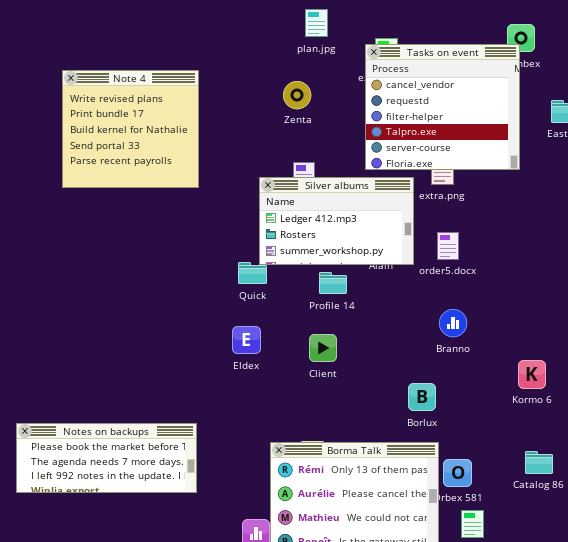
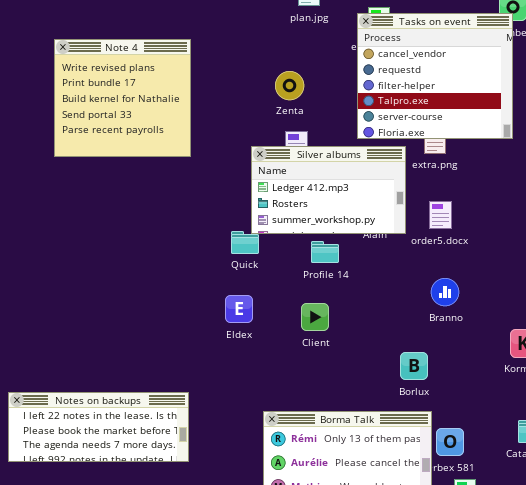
Zenta: [283,81,311,109] -> [275,71,304,100], moved
Notes on backups: [16,423,197,493] -> [8,392,189,462], scrolled up 1 row

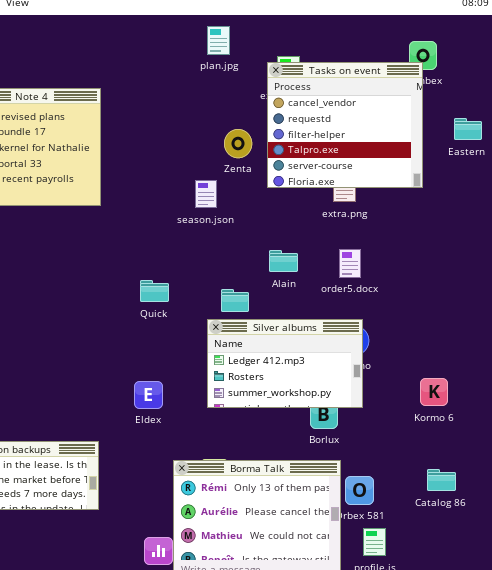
Zenta: [275,71,304,100] -> [224,129,252,158], moved
Silver albums: [251,146,406,234] -> [207,319,363,408], moved
Eldex: [225,295,253,323] -> [134,381,163,409], moved

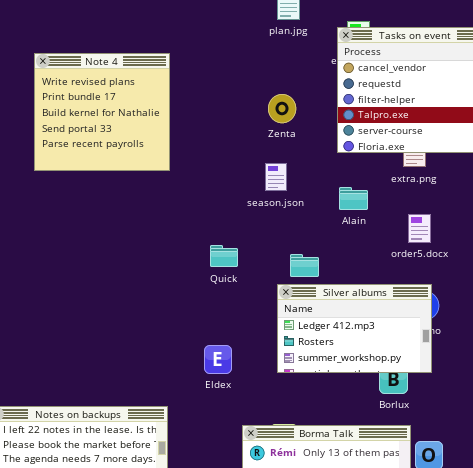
Zenta: [224,129,252,158] -> [268,94,296,123], moved
season.json: [195,180,217,208] -> [265,163,287,191], moved
Alain: [269,250,298,272] -> [339,187,368,210], moved

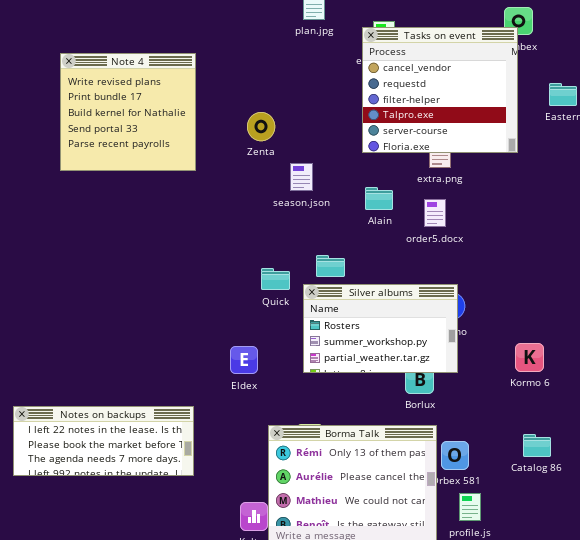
Zenta: [268,94,296,123] -> [247,112,275,141], moved
order5.docx: [408,214,431,243] -> [424,199,446,227], moved
Quick: [210,245,238,267] -> [261,268,290,290], moved
Silver albums: [277,284,432,373] -> [303,284,458,373], scrolled down 1 row

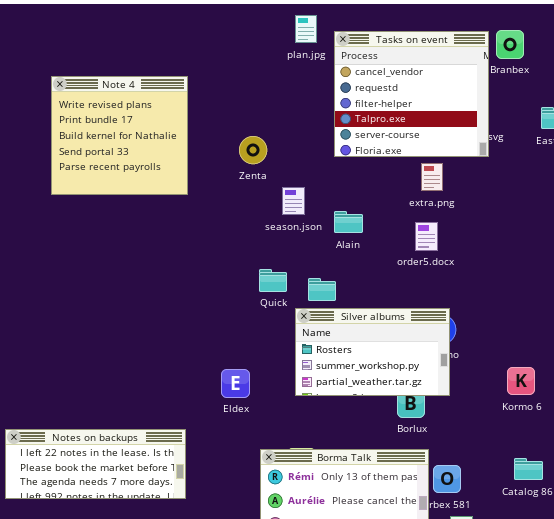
Tasks on event: [362,27,518,153] -> [334,31,489,157], moved
Alain: [365,187,393,210] -> [334,211,363,233], moved
Quick: [261,268,290,290] -> [259,269,287,292], moved

